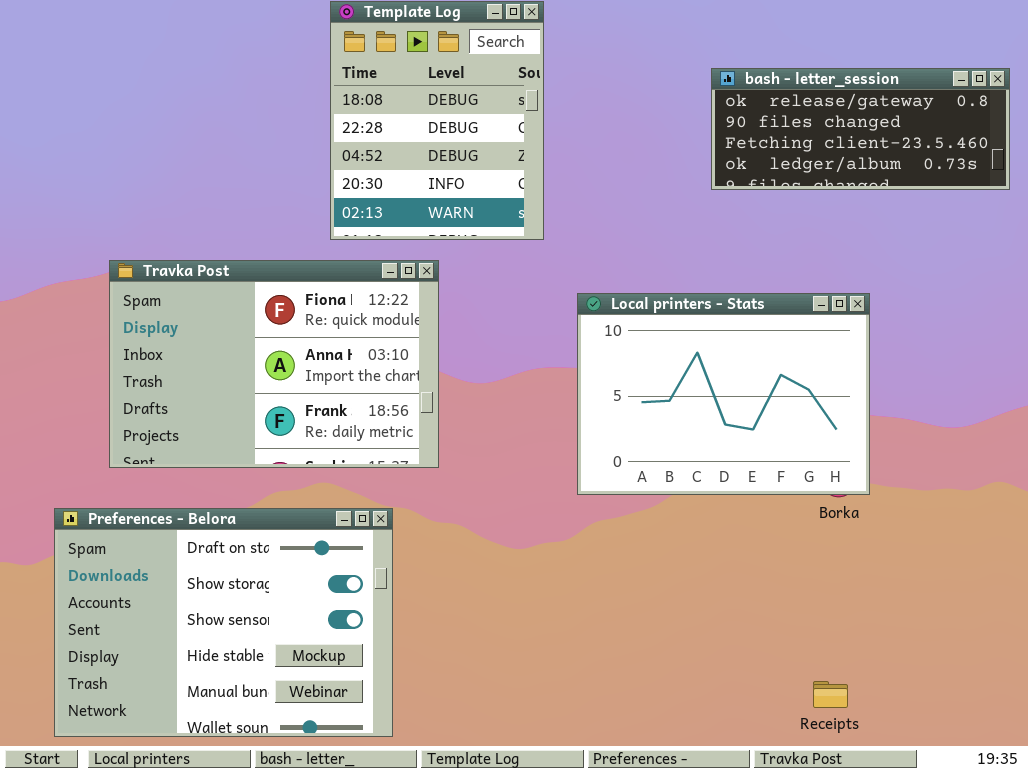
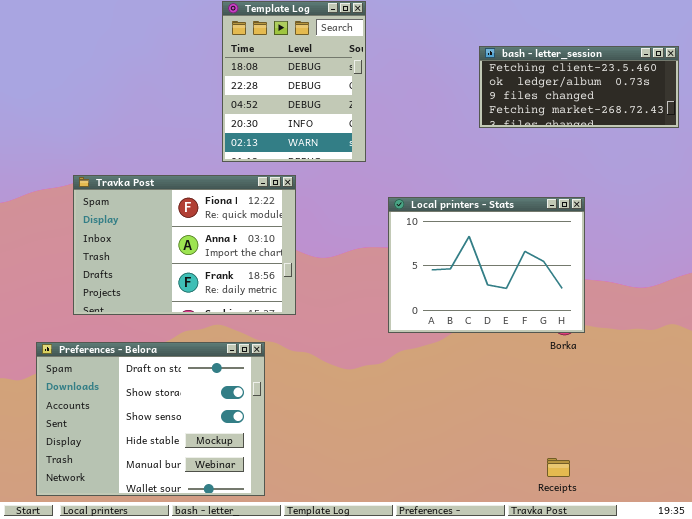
bash - letter_session: [711,68,1010,190] -> [479,46,679,128], scrolled down 2 rows

